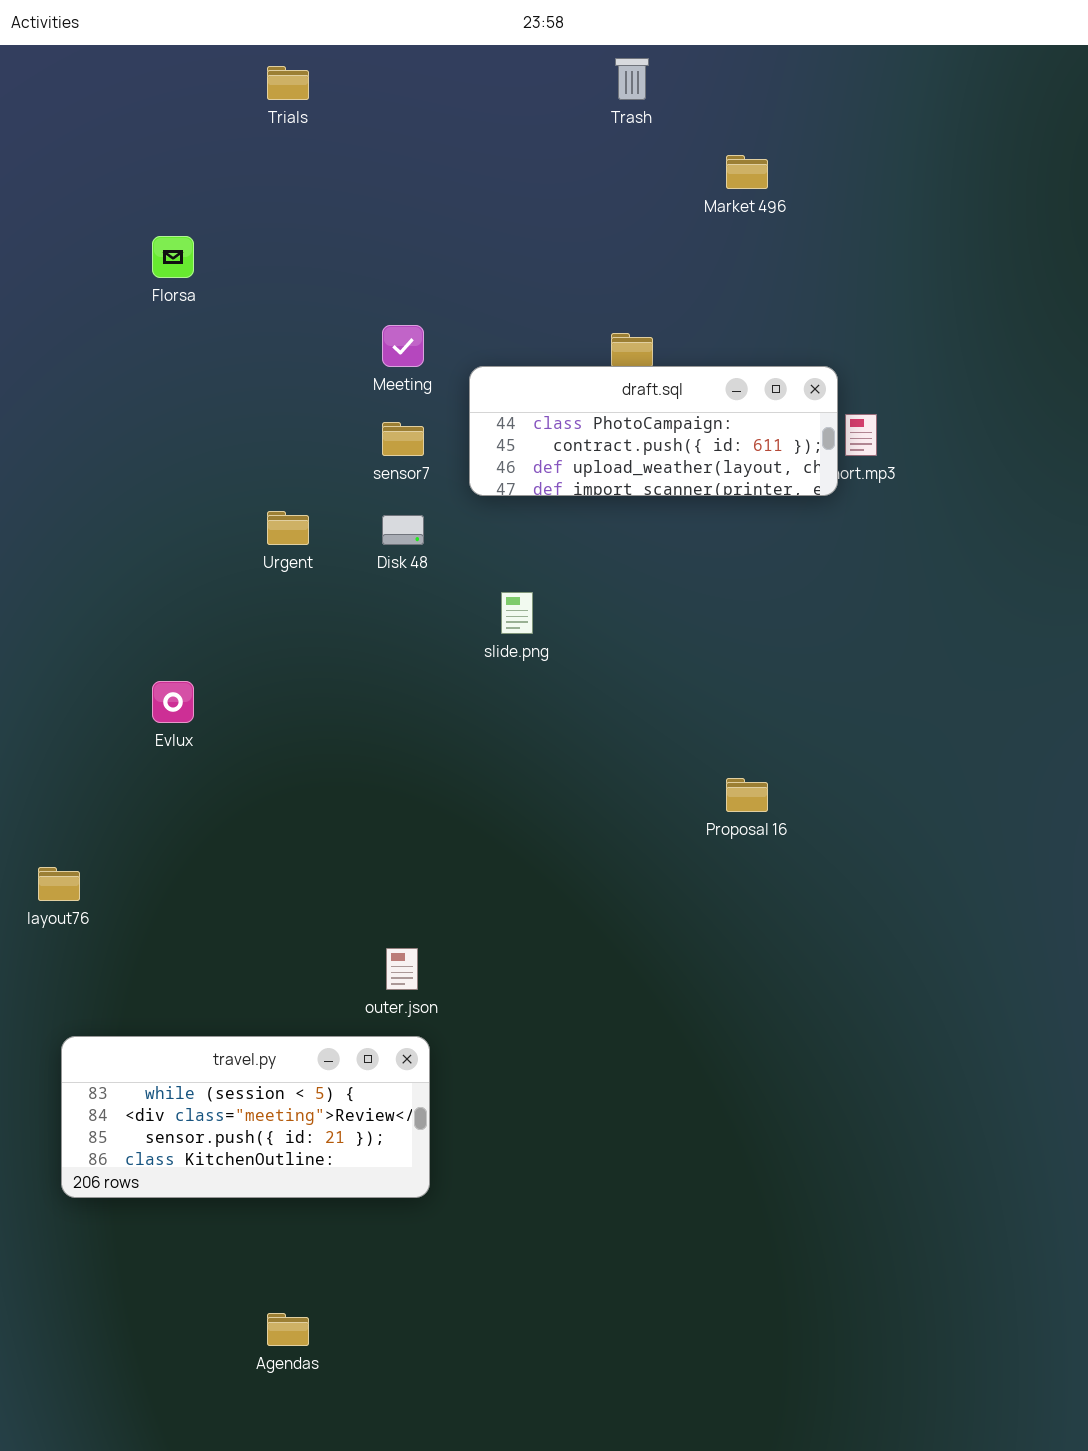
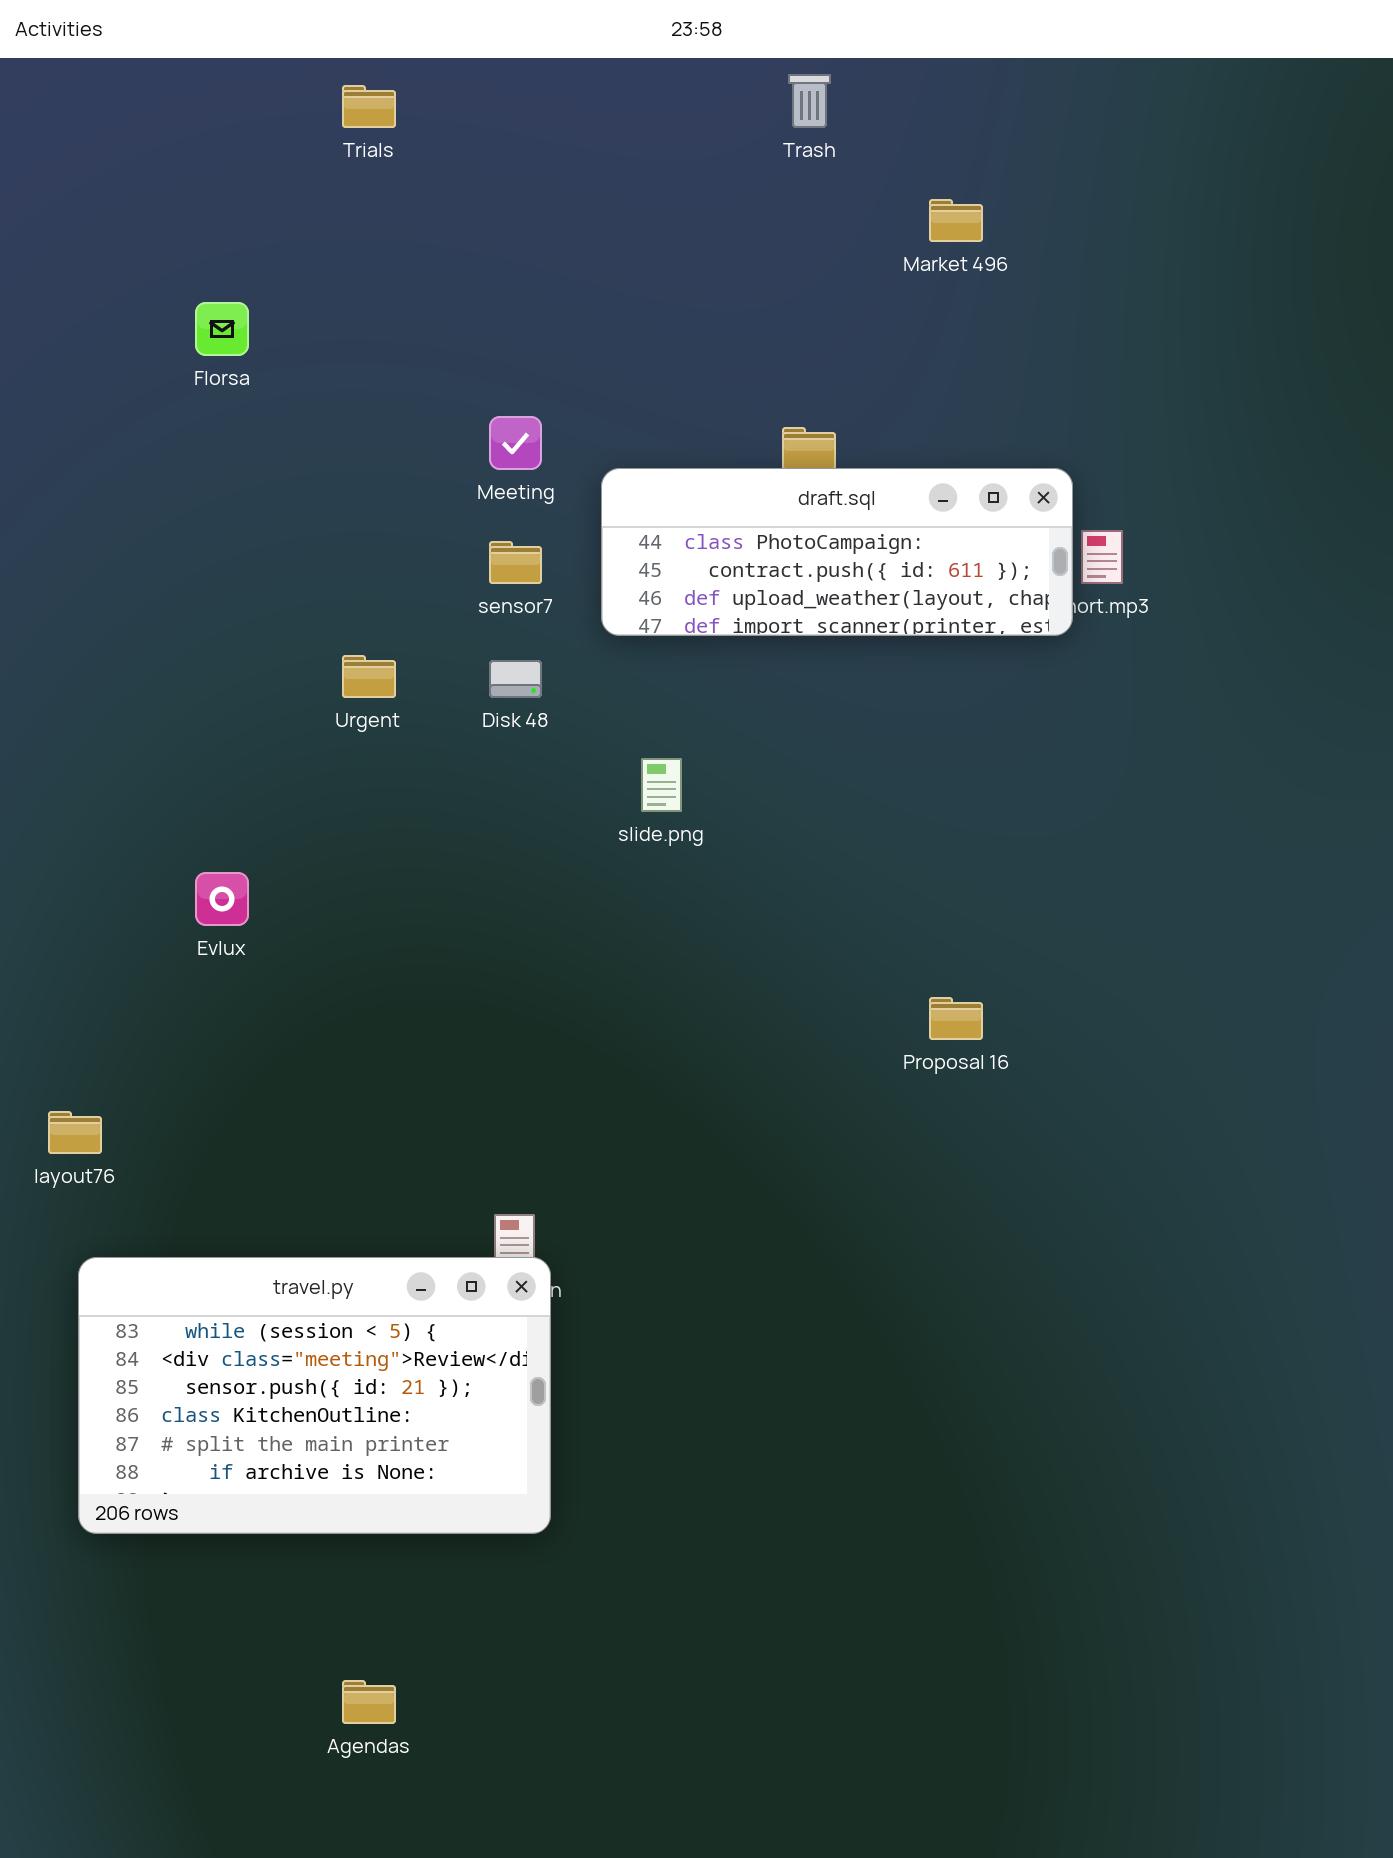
travel.py: [61,1036,430,1198] -> [78,1257,551,1534], resized

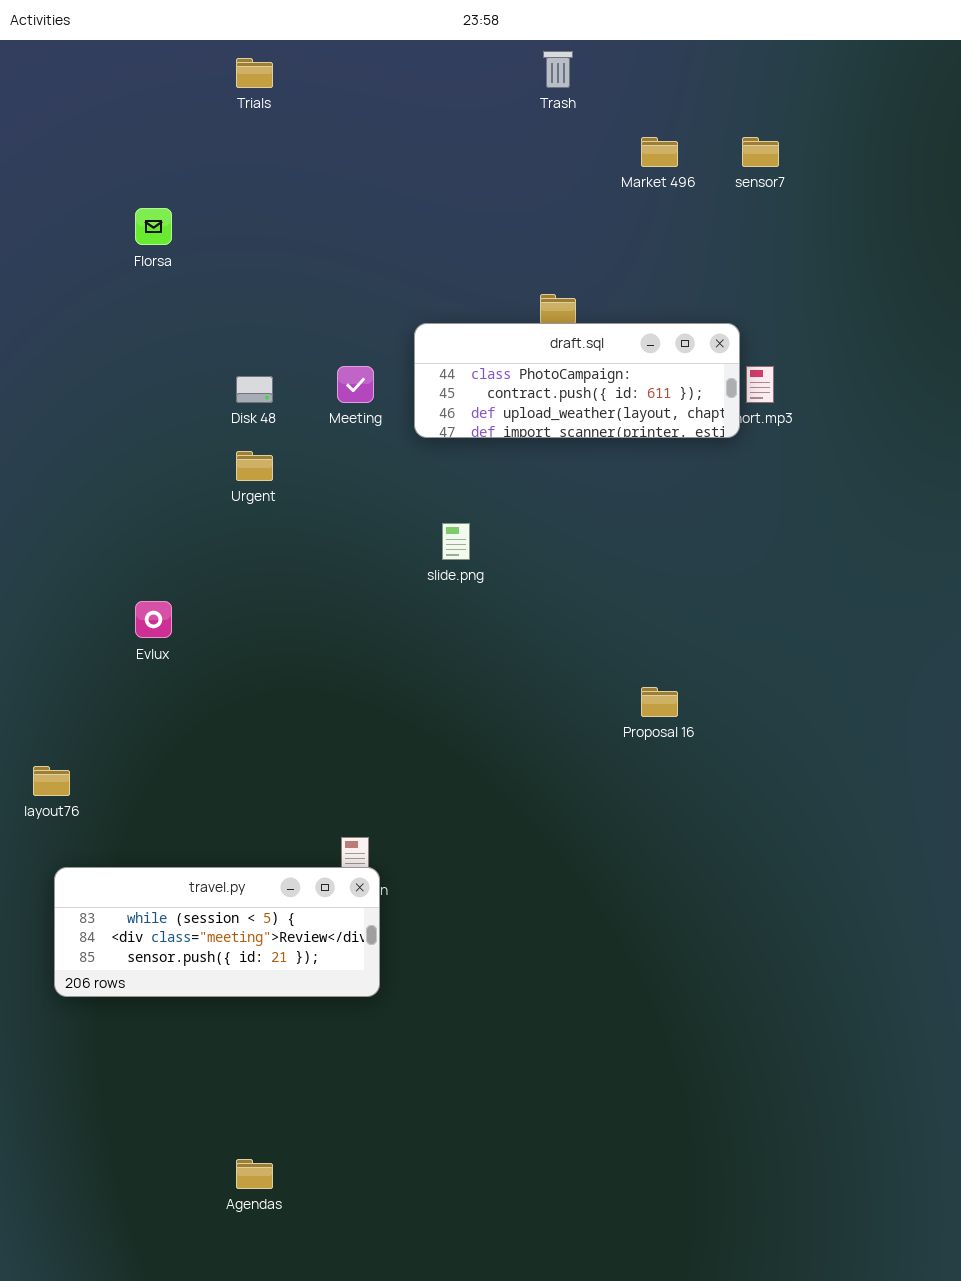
Meeting: [489,416,542,470] -> [337,366,374,403], moved
sensor7: [489,541,542,584] -> [742,137,779,167], moved
Disk 48: [489,660,542,698] -> [236,376,273,403], moved
travel.py: [78,1257,551,1534] -> [54,867,380,997], resized

